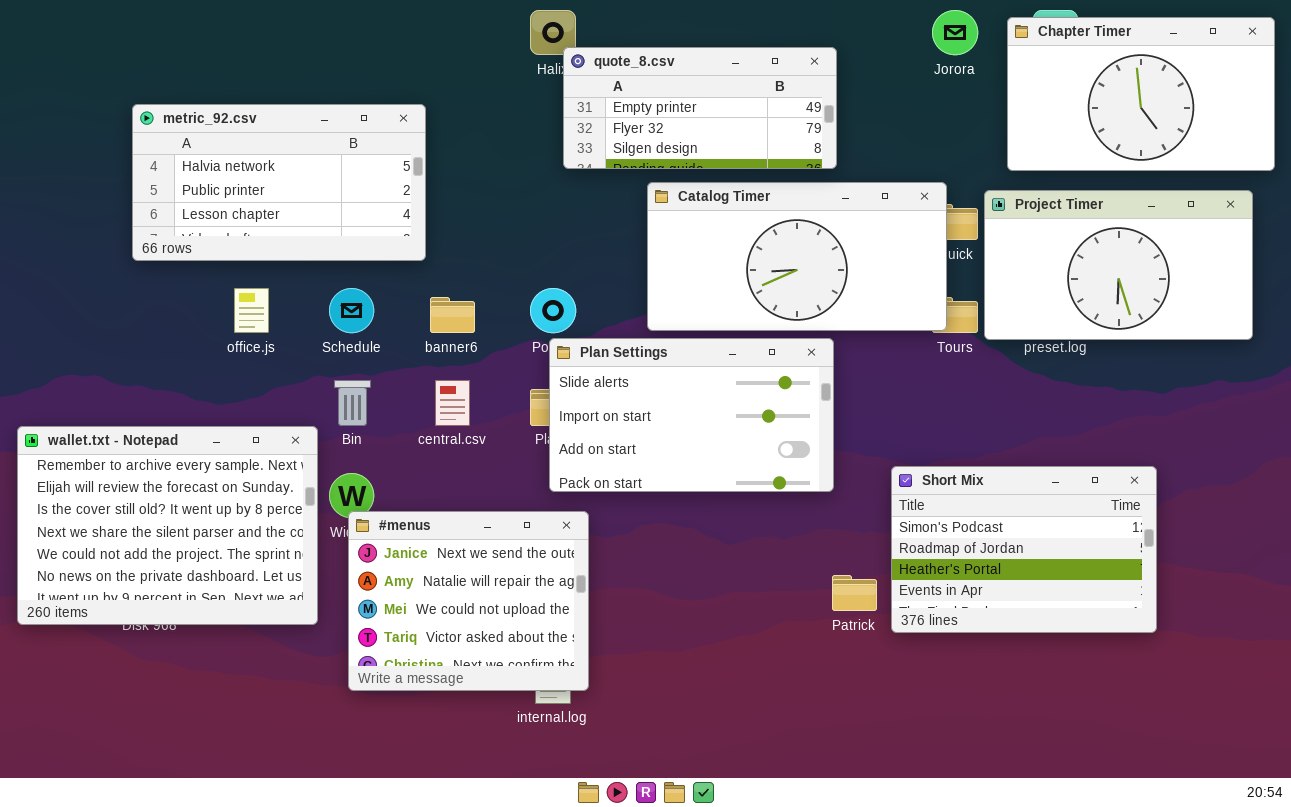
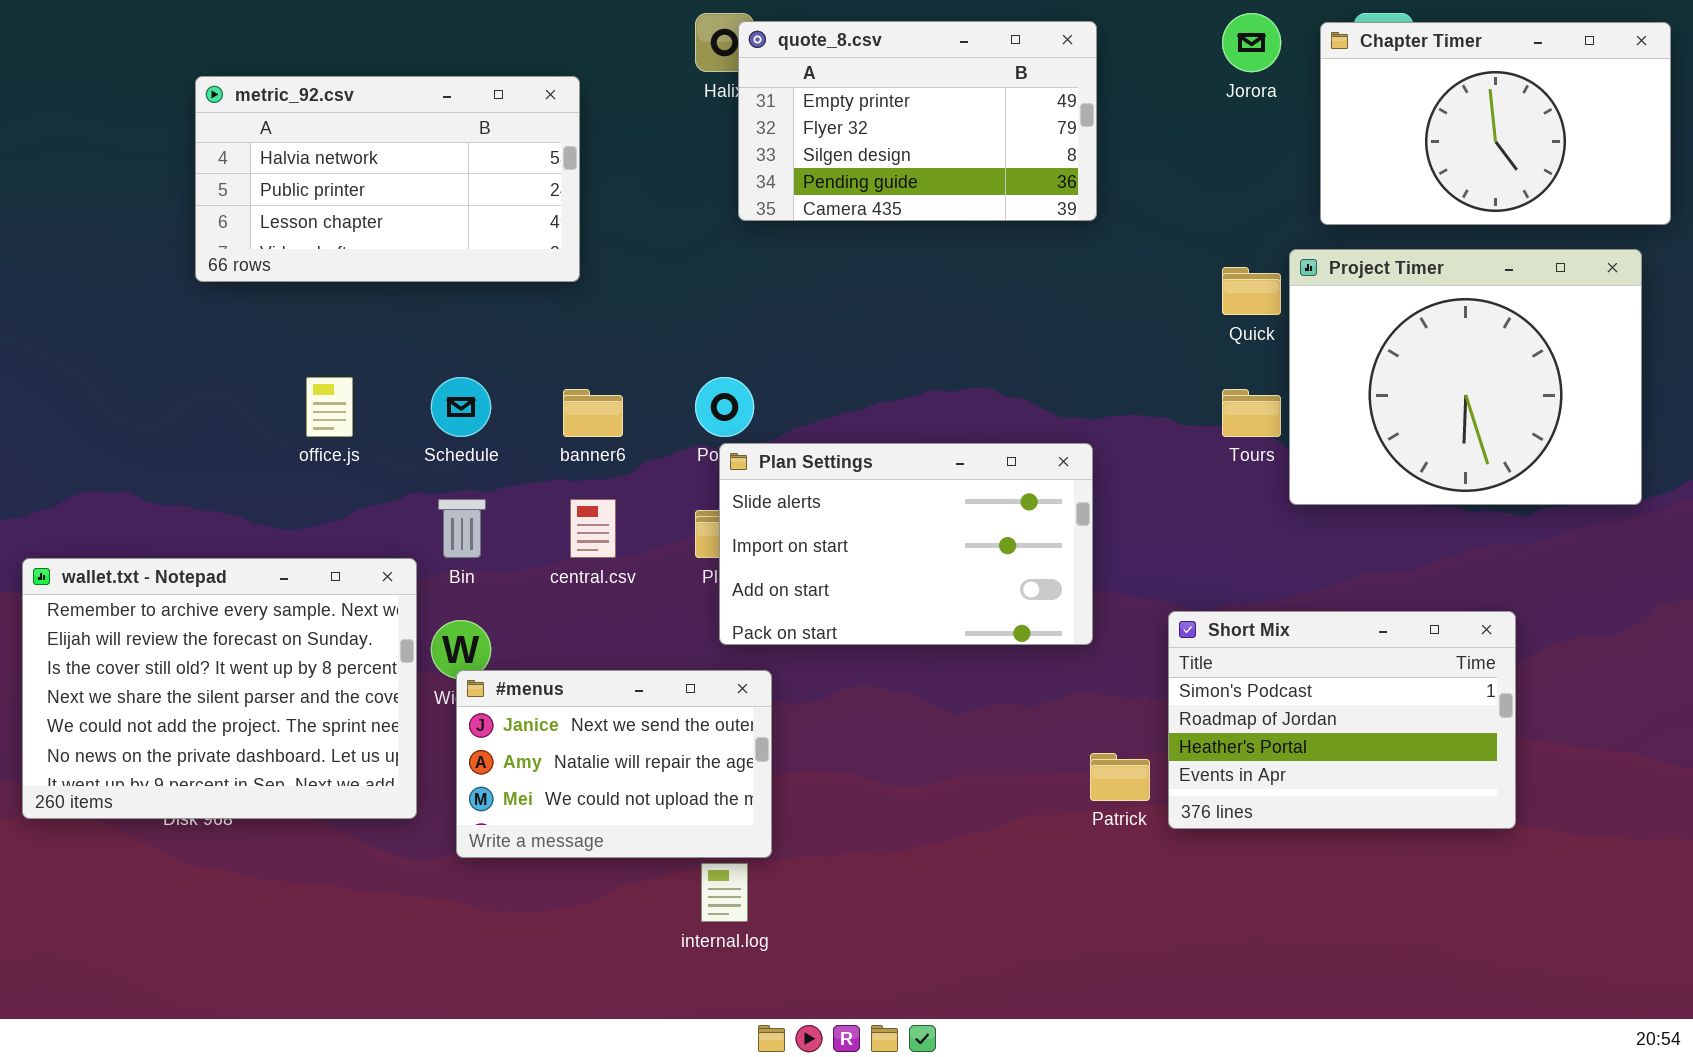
quote_8.csv: [563,47,837,169] -> [738,21,1097,221], resized
metric_92.csv: [132,104,426,261] -> [195,76,580,282], moved
Catalog Timer: [647,182,947,331] -> none, closed
Project Timer: [984,190,1253,340] -> [1289,249,1642,505], resized
#menus: [348,511,589,691] -> [456,670,772,858], resized

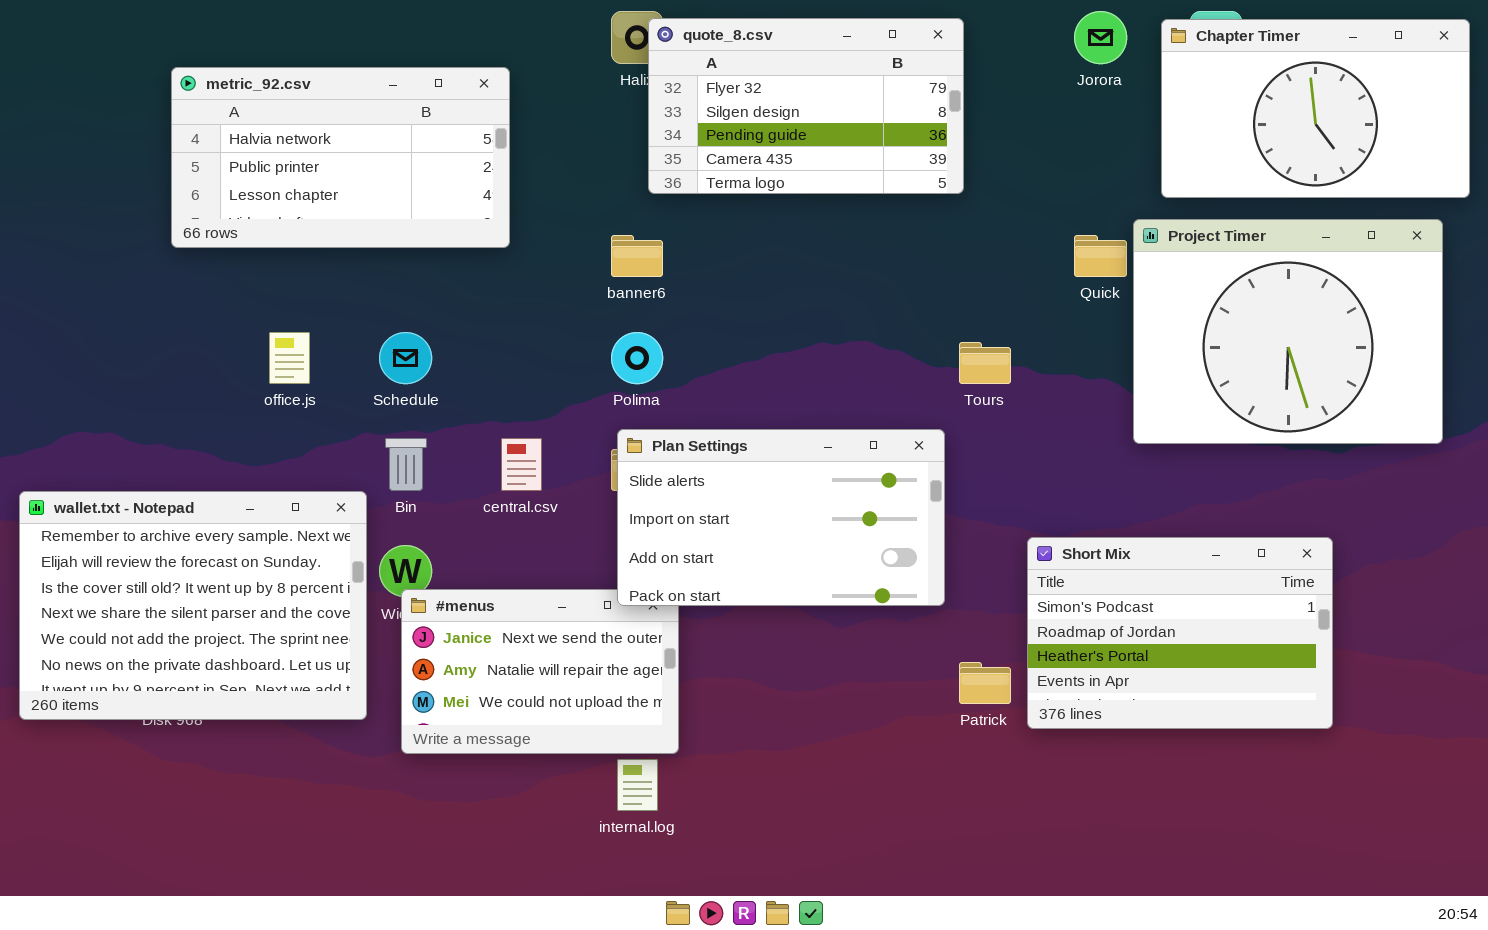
quote_8.csv: [738,21,1097,221] -> [648,18,964,194], scrolled down 1 row
banner6: [563,389,623,437] -> [611,235,663,277], moved
Tours: [1222,389,1281,437] -> [959,342,1011,384], moved
Plan Settings: [719,443,1093,645] -> [617,429,945,606], moved

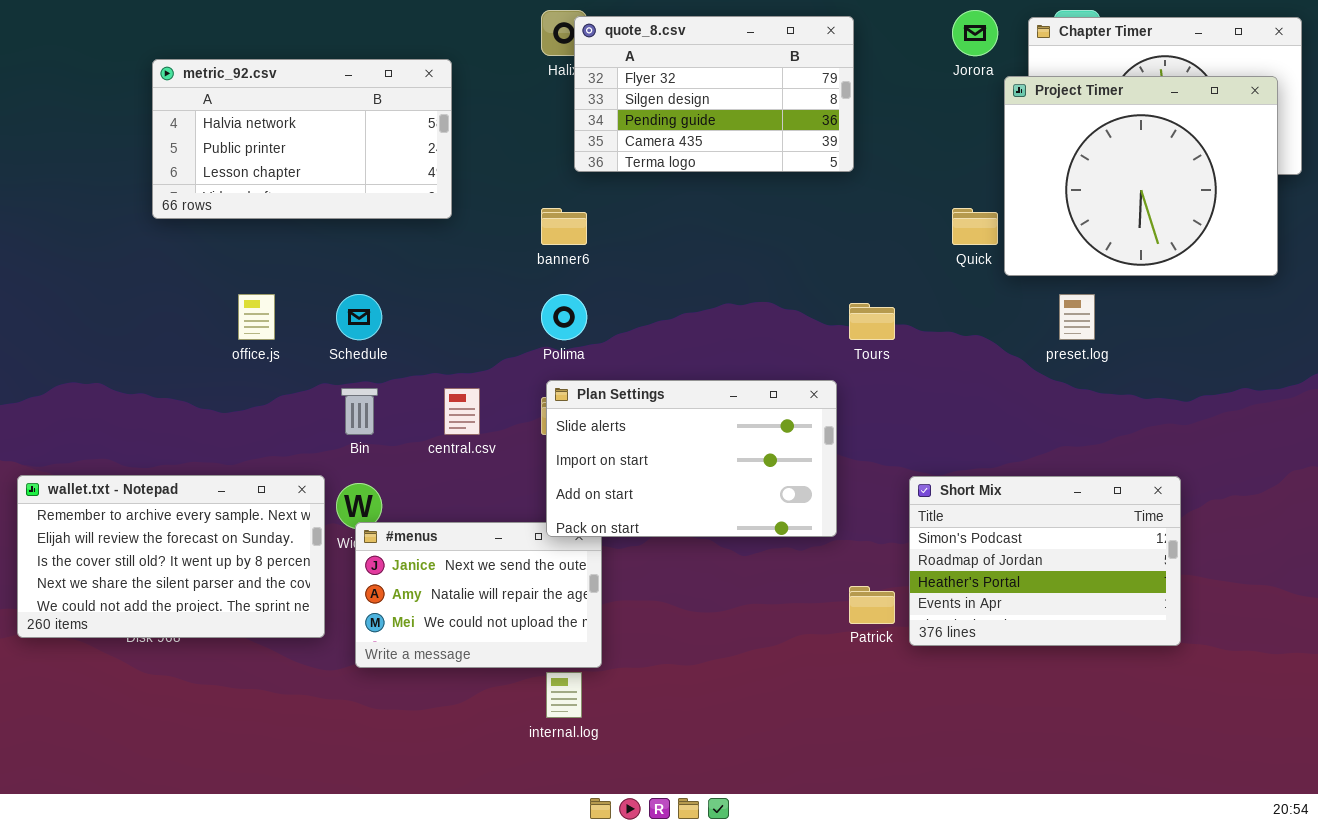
Project Timer: [1133,219,1443,444] -> [1004,76,1278,276], moved
wallet.txt - Notepad: [19,491,367,720] -> [17,475,325,638], resized

